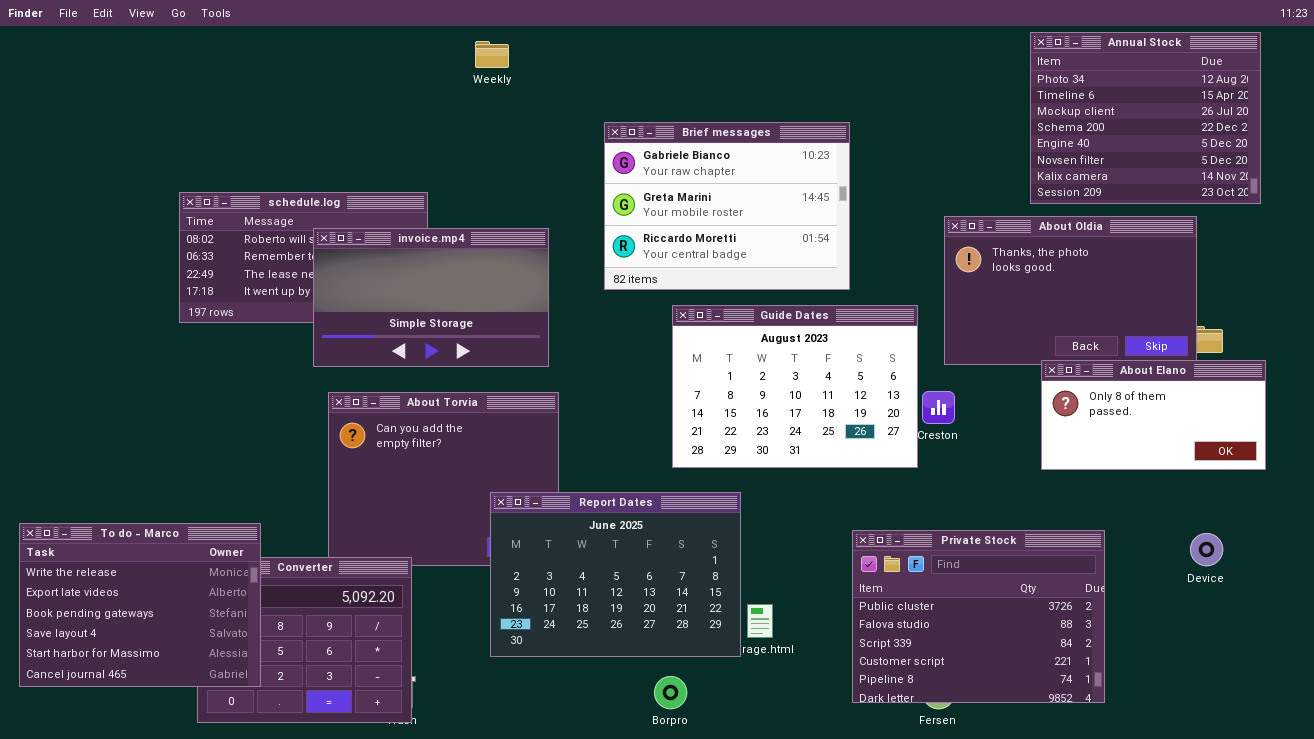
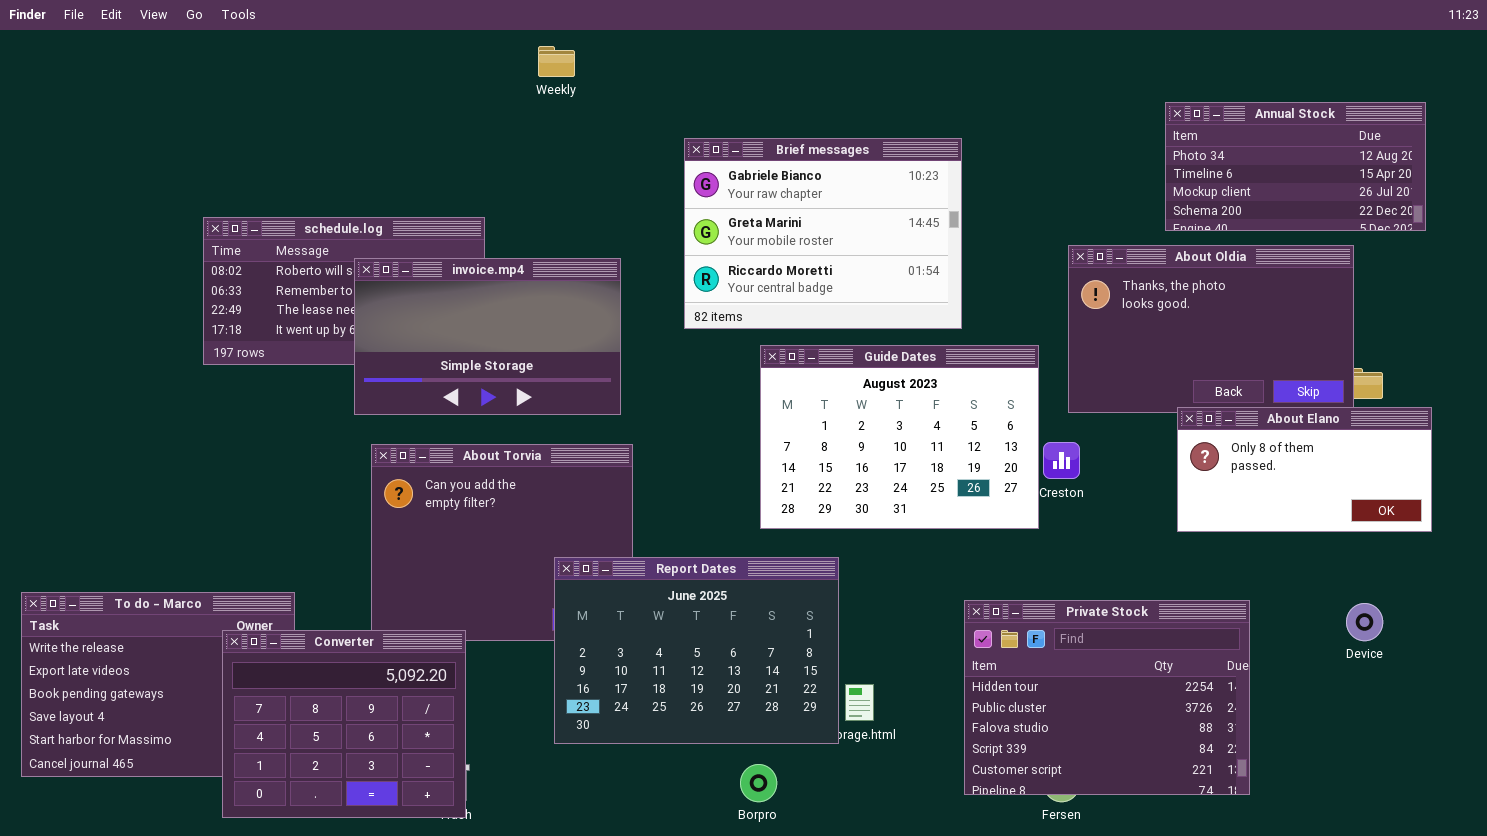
Annual Stock: [1030,32,1261,204] -> [1165,102,1426,231], resized
Private Stock: [852,530,1105,703] -> [964,600,1250,795], scrolled up 1 row
Converter: [197,557,412,723] -> [222,630,466,818], raised

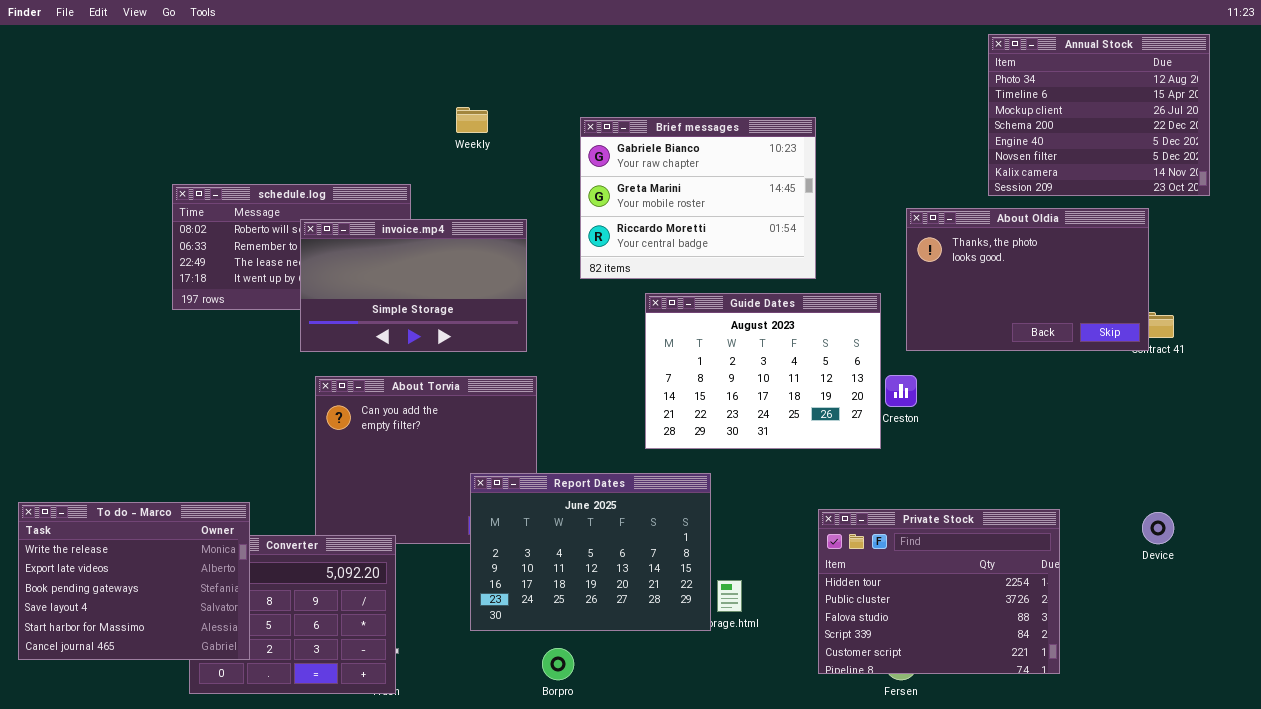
Weekly: [538,46,575,77] -> [456,107,488,133], moved
Annual Stock: [1165,102,1426,231] -> [988,34,1210,196], resized
About Elano: [1177,407,1432,532] -> none, closed
To do - Marco: [21,592,295,777] -> [18,502,250,660], raised
Borpro: [740,764,777,802] -> [542,648,574,680], moved

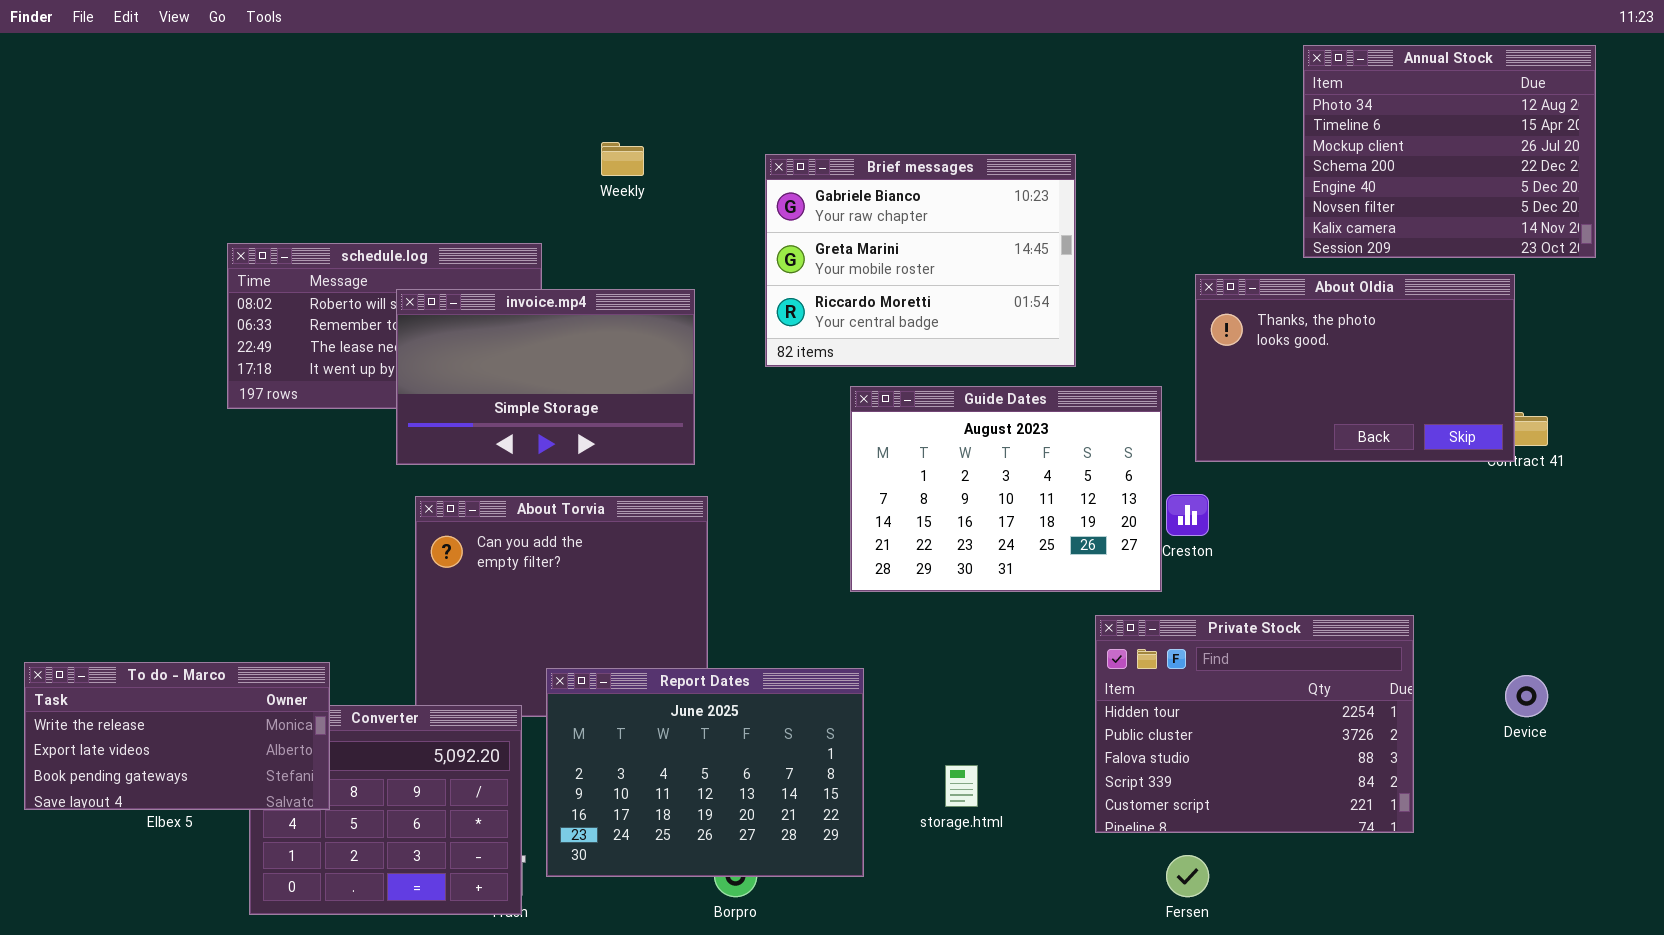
Report Dates: [470,473,711,631] -> [546,668,864,877], moved
To do - Marco: [18,502,250,660] -> [24,662,330,810], resized
Private Stock: [818,509,1060,674] -> [1095,615,1414,833], moved

